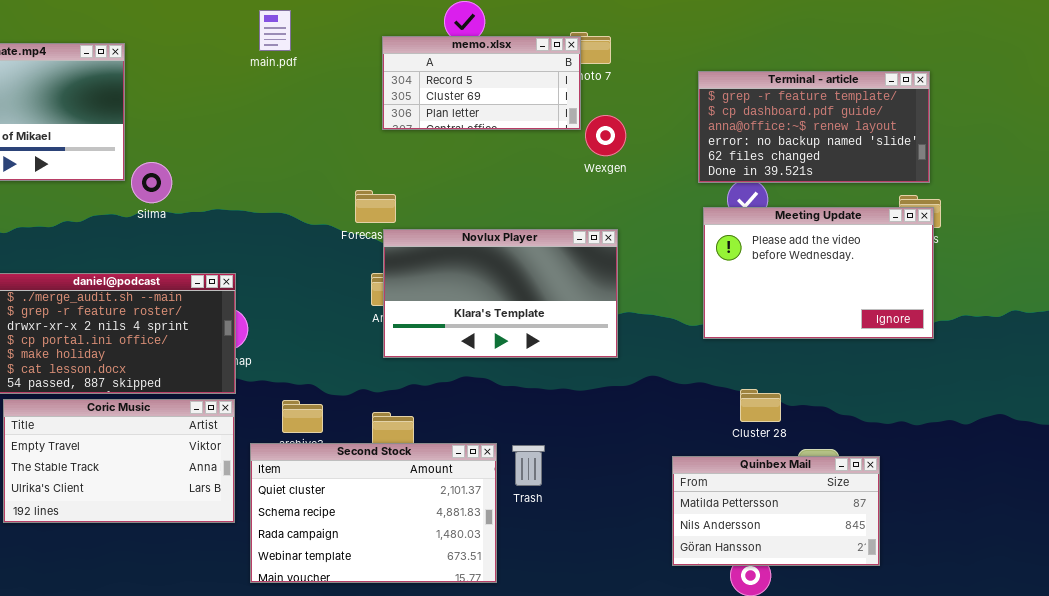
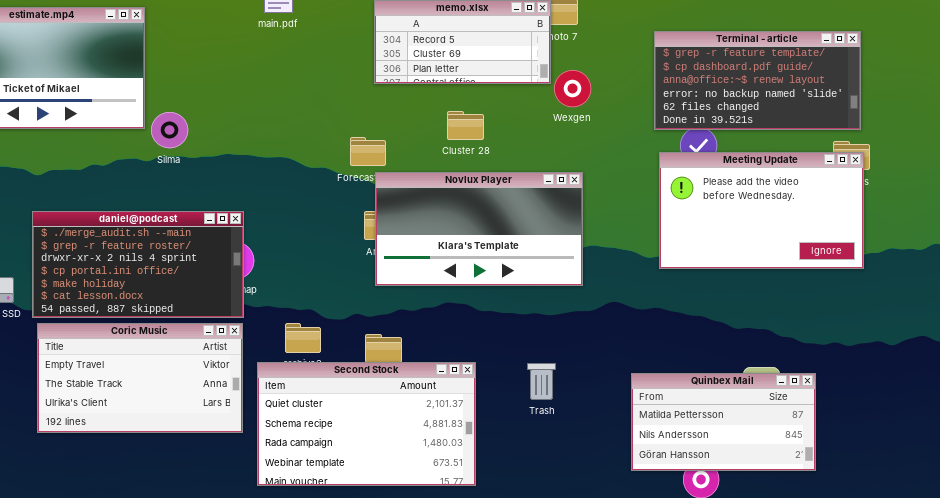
Cluster 28: [740,389,781,422] -> [447,111,484,140], moved
Trash: [512,445,545,486] -> [527,363,556,400], moved

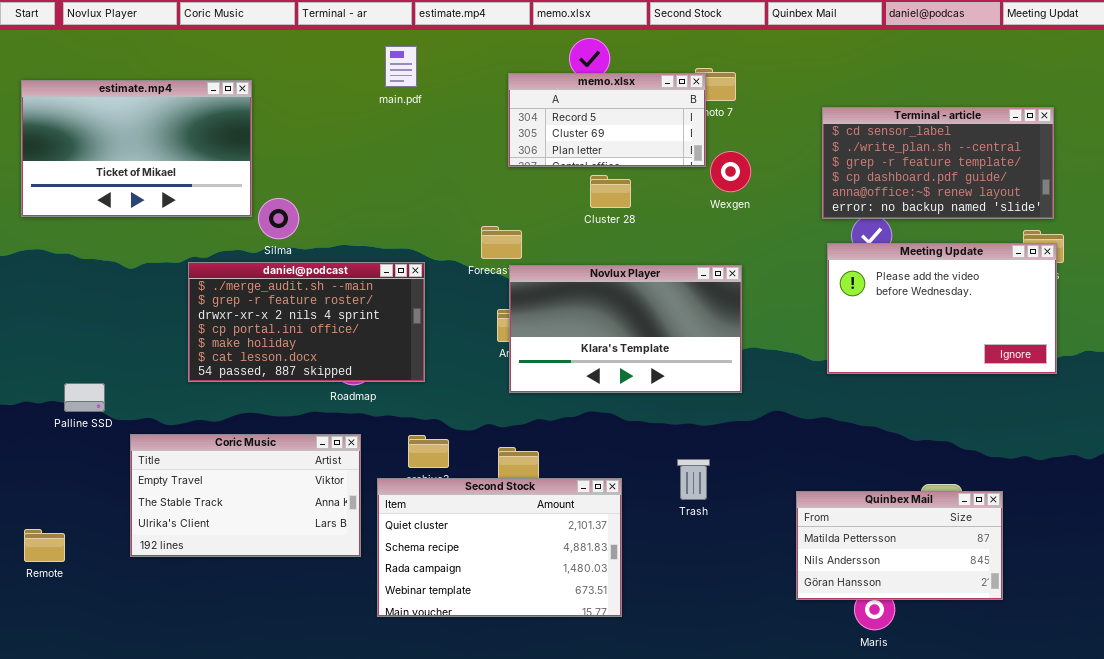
Terminal - article: [654,31,861,130] -> [822,107,1054,219], scrolled up 2 rows
Cluster 28: [447,111,484,140] -> [590,175,631,208], moved
daniel@podcast: [32,211,244,318] -> [188,262,425,382], moved
Trash: [527,363,556,400] -> [677,459,710,500], moved

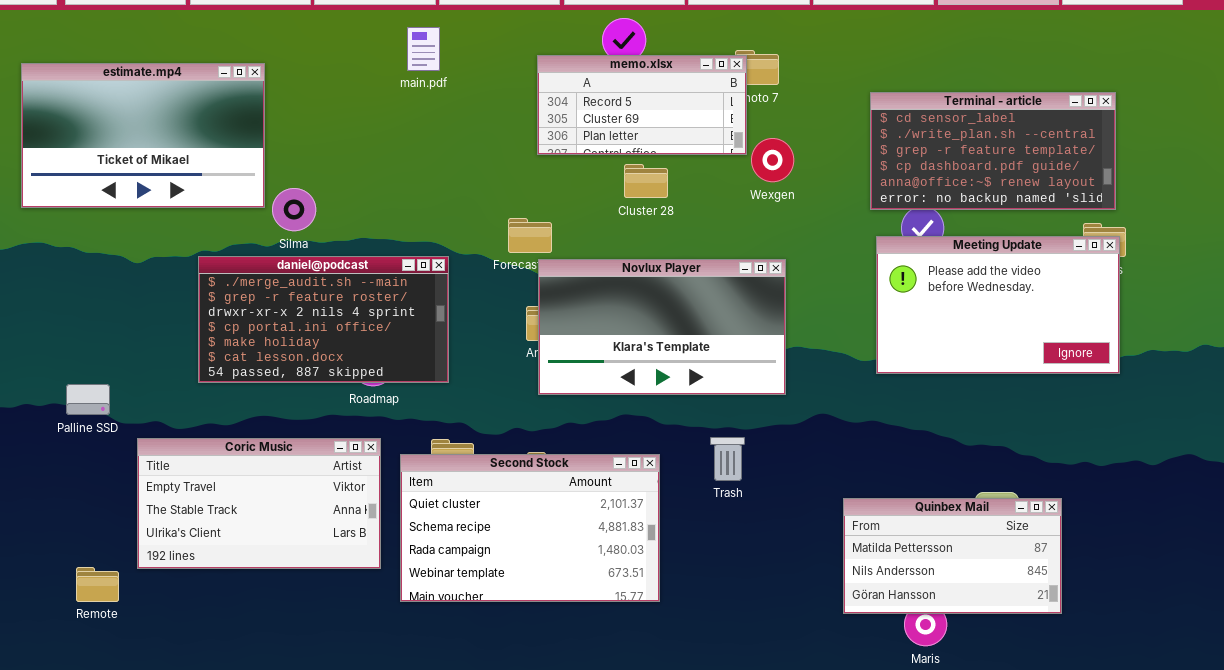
Trash: [677,459,710,500] -> [710,437,745,481], moved
Second Stock: [377,478,622,617] -> [400,454,660,602], moved
Remote: [24,529,65,562] -> [76,567,119,602], moved

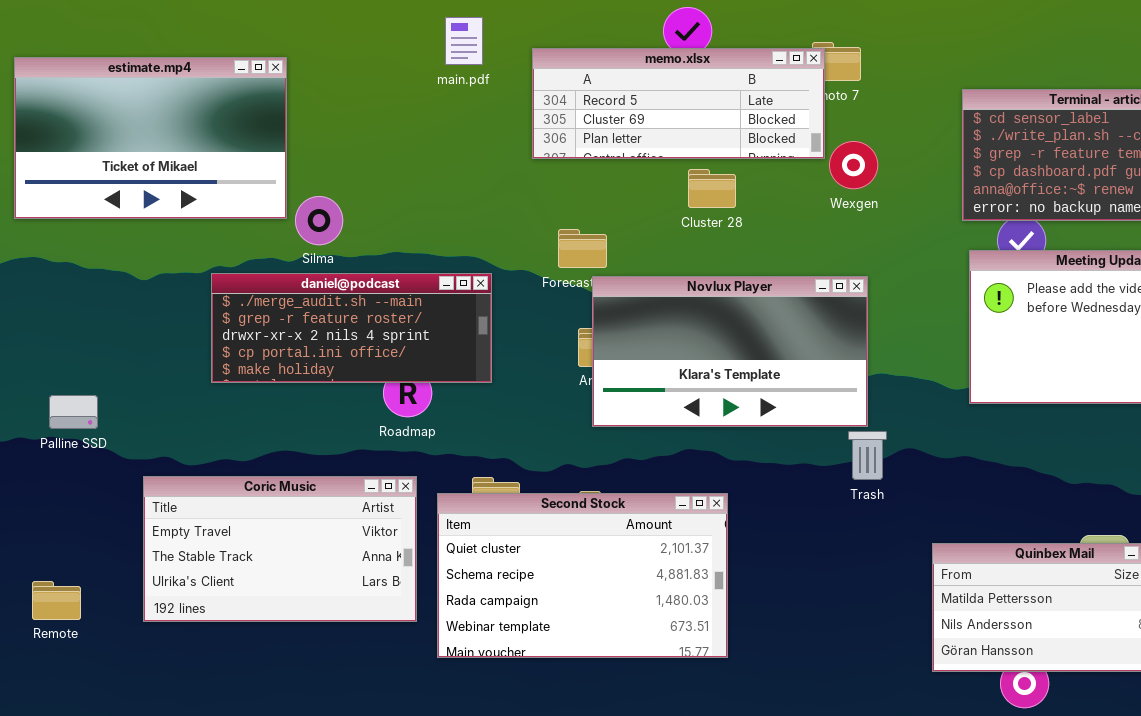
memo.xlsx: [537,55,747,155] -> [532,48,825,159], resized
daniel@podcast: [198,256,449,383] -> [211,273,492,383], resized
Palline SSD: [66,384,110,415] -> [49,395,98,429], moved
Trash: [710,437,745,481] -> [848,431,887,480], moved
Remote: [76,567,119,602] -> [32,581,81,620], moved

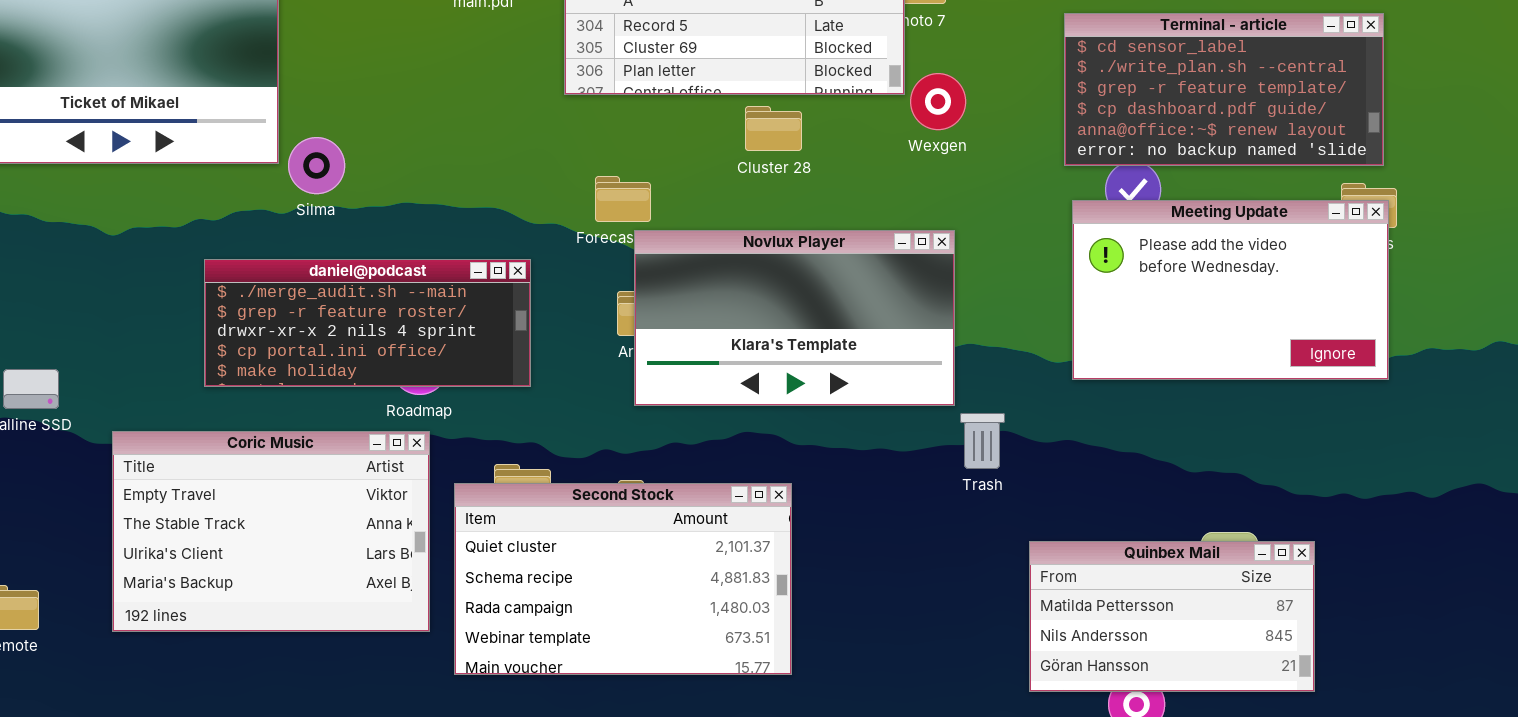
daniel@podcast: [211,273,492,383] -> [204,259,531,387], moved
Trash: [848,431,887,480] -> [960,413,1005,469], moved
Coric Music: [143,476,417,622] -> [112,431,430,632], resized

